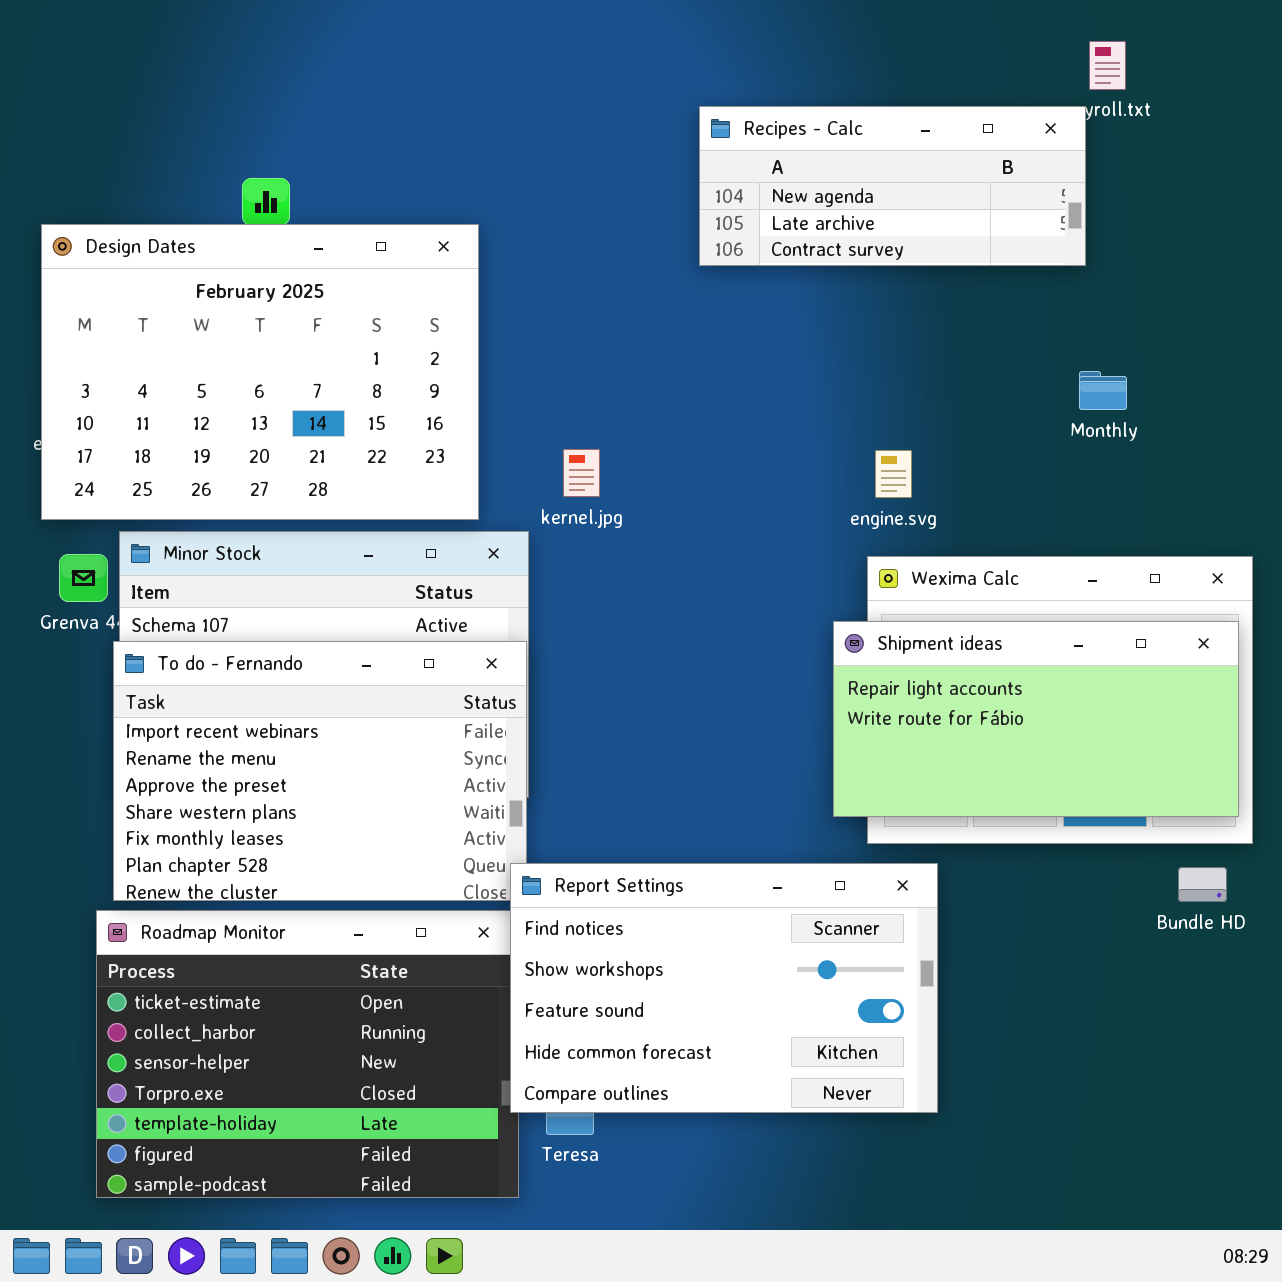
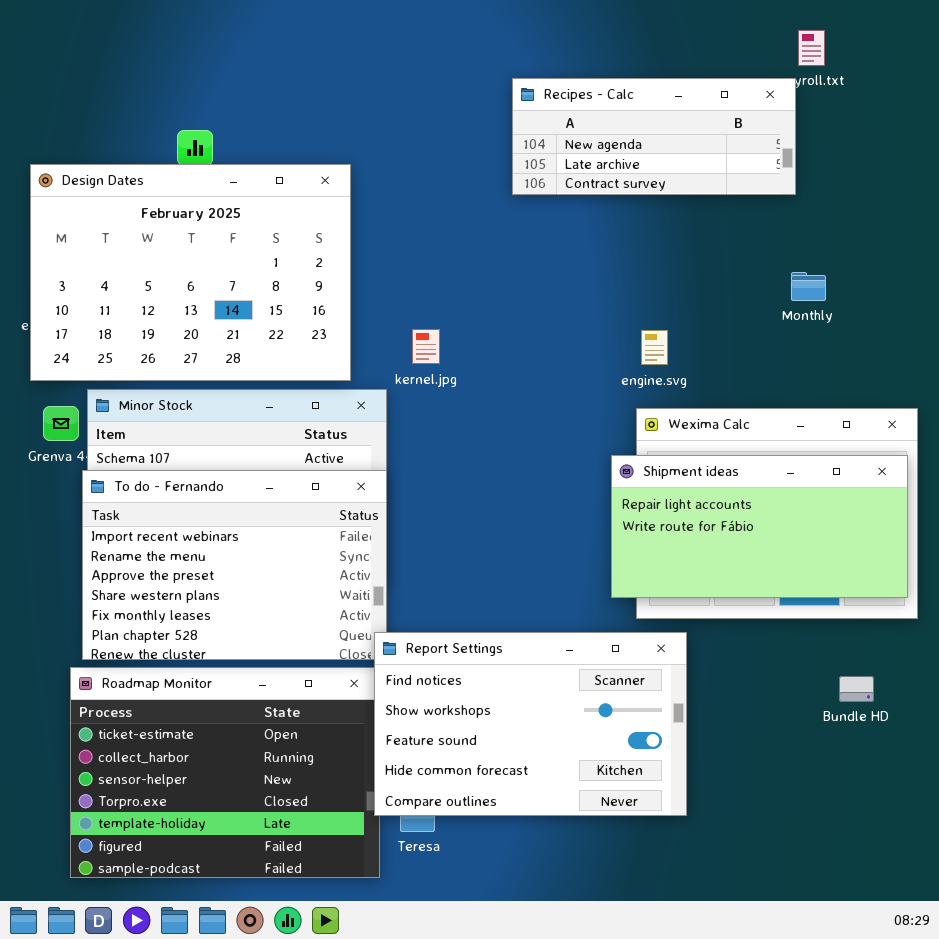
Bundle HD: [1178,867,1227,902] -> [839,676,874,702], moved

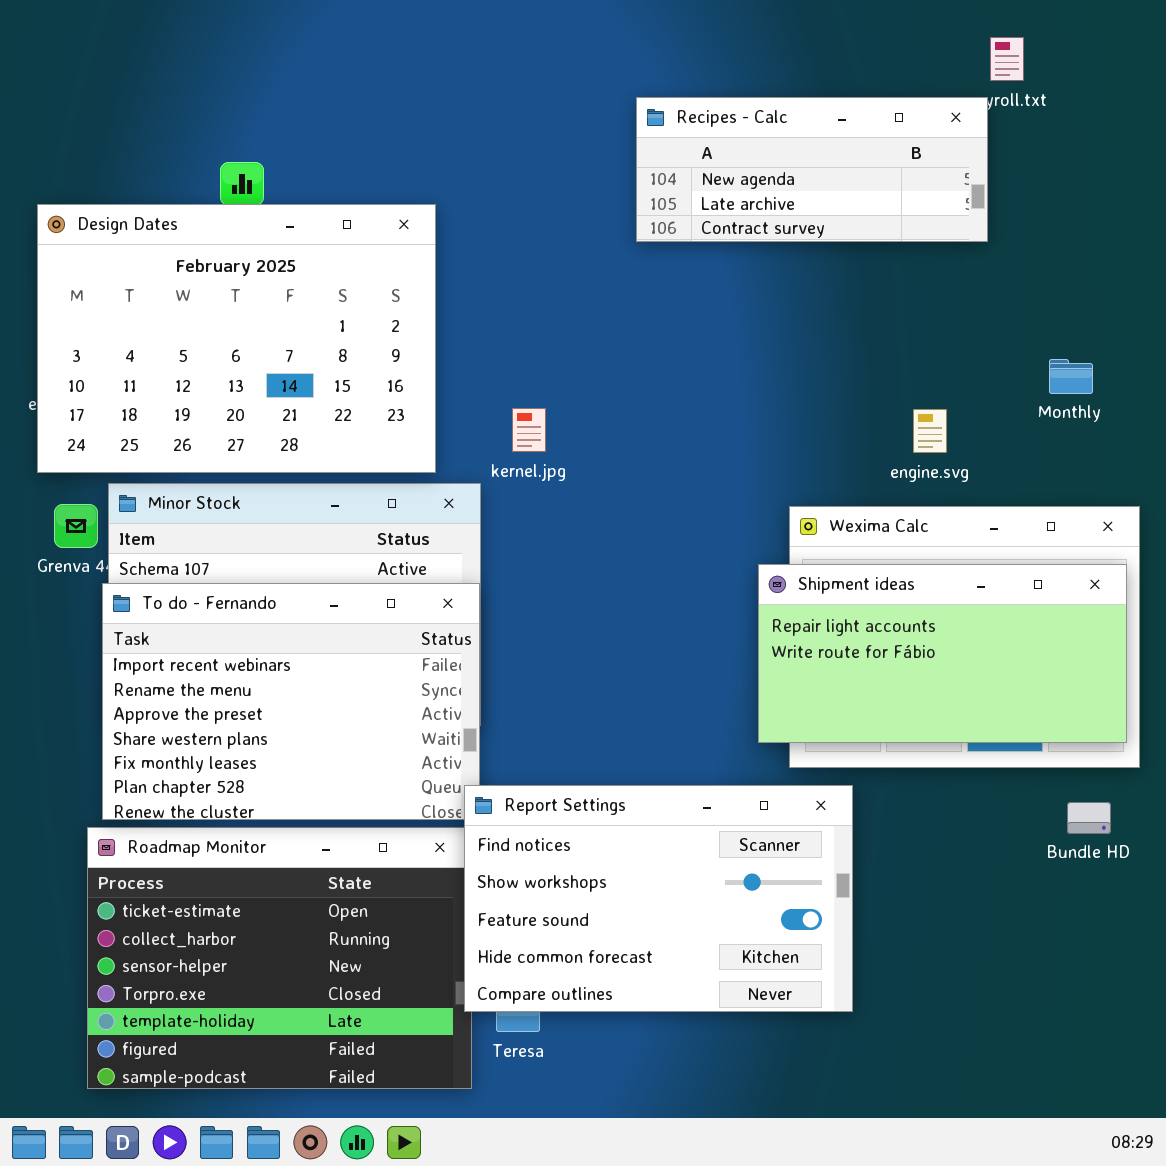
Monthly: [791,272,826,301] -> [1049,359,1093,394], moved
engine.svg: [641,330,668,365] -> [913,409,947,453], moved
Bundle HD: [839,676,874,702] -> [1067,802,1111,834], moved

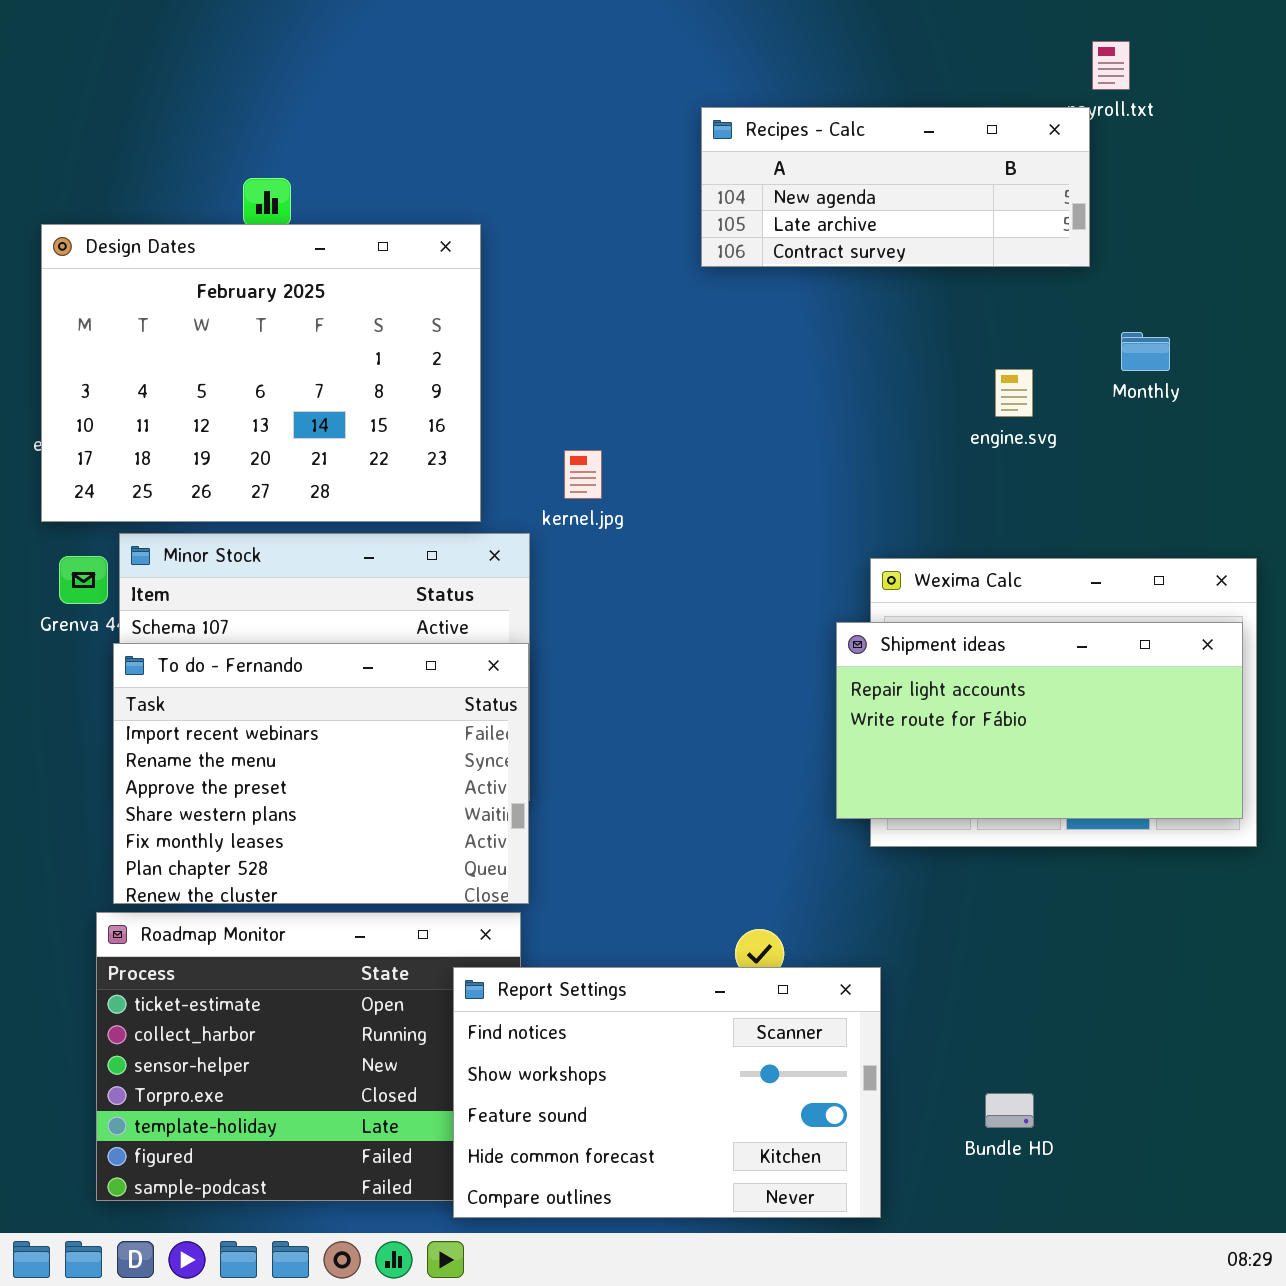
Monthly: [1049,359,1093,394] -> [1121,332,1170,371], moved
engine.svg: [913,409,947,453] -> [995,369,1033,417], moved
Report Settings: [464,785,853,1012] -> [453,967,881,1218], moved
Bundle HD: [1067,802,1111,834] -> [985,1093,1034,1128], moved

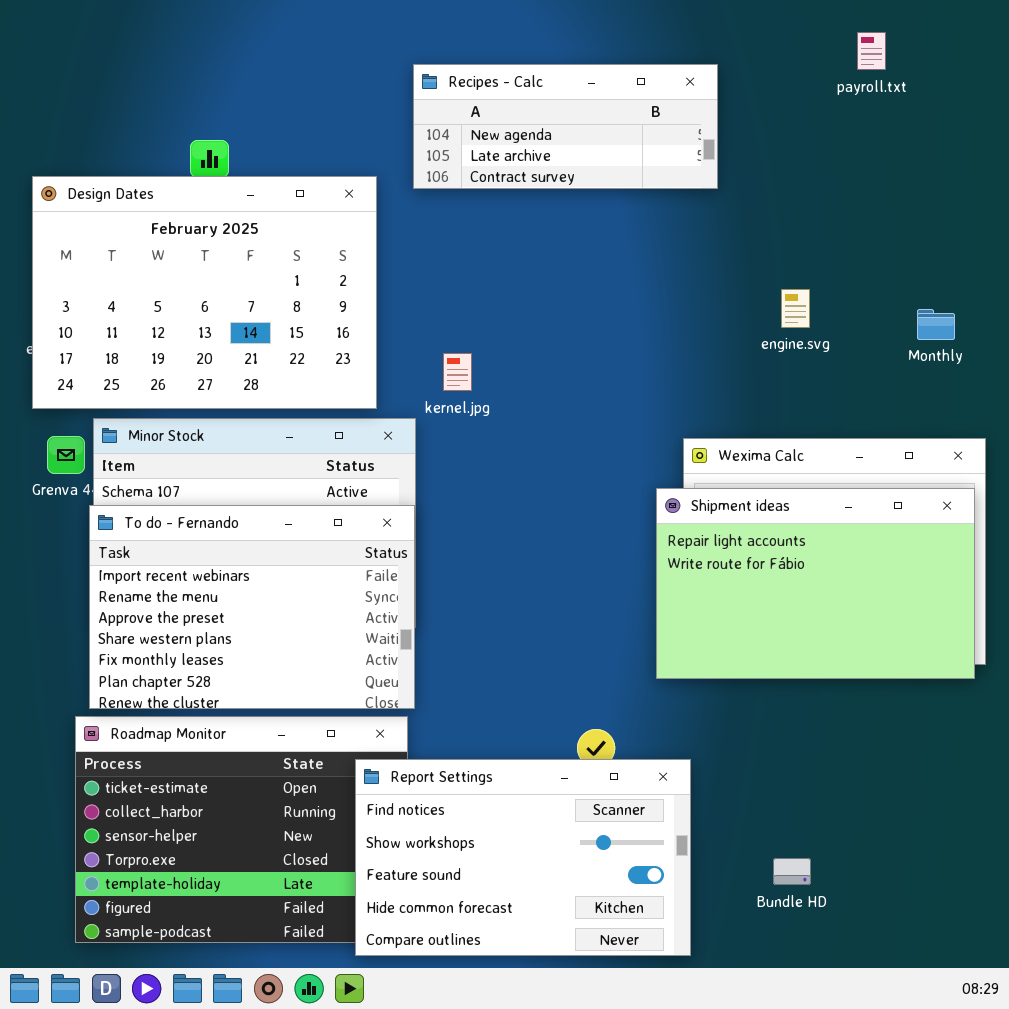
Recipes - Calc: [701,107,1090,267] -> [413,64,718,189], moved
Monthly: [1121,332,1170,371] -> [917,309,955,340], moved
Shipment ideas: [836,622,1243,819] -> [656,488,975,679], resized

